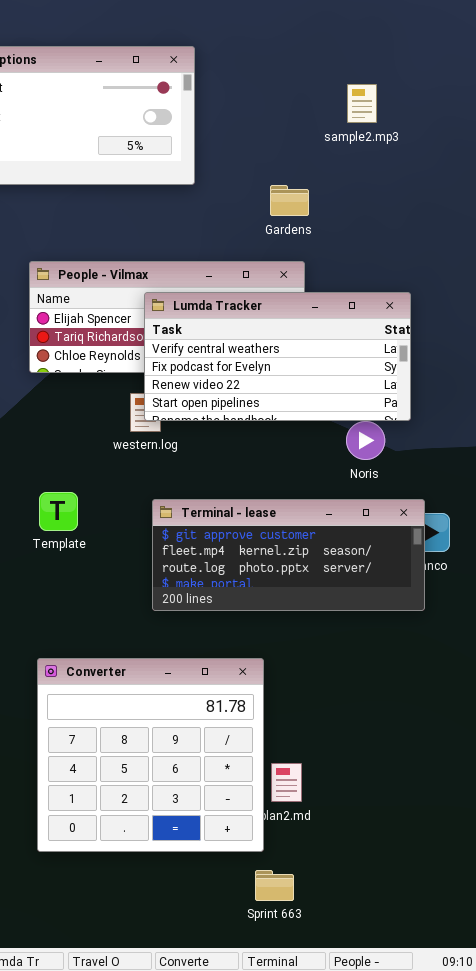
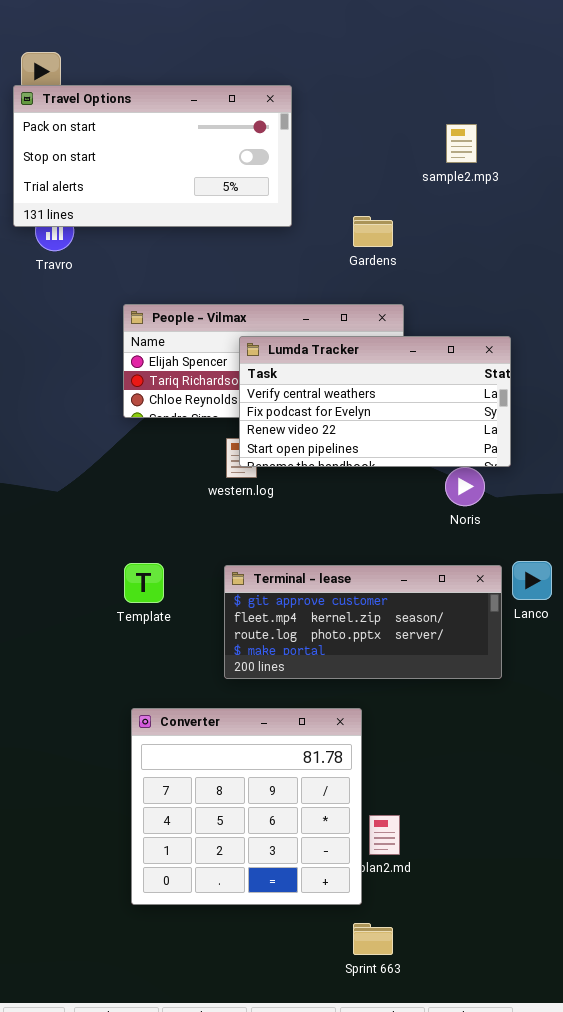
Gardens: [270,185,309,216] -> [353,216,393,247], moved
Template: [39,492,78,531] -> [124,563,164,603], moved
Terminal - lease: [152,499,425,611] -> [224,565,502,679], moved

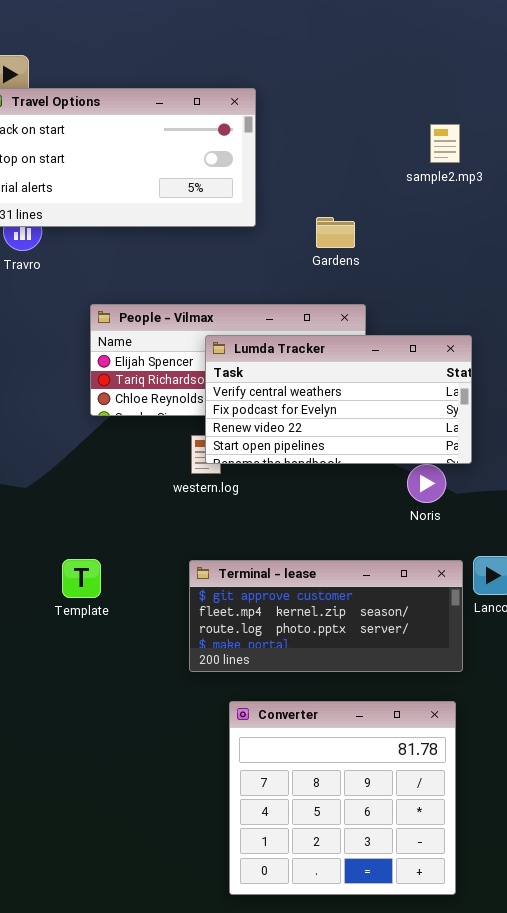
sample2.mp3: [446,124,477,163] -> [430,124,460,163], moved
Template: [124,563,164,603] -> [62,559,101,598], moved
Converter: [131,708,362,905] -> [229,701,456,895], moved

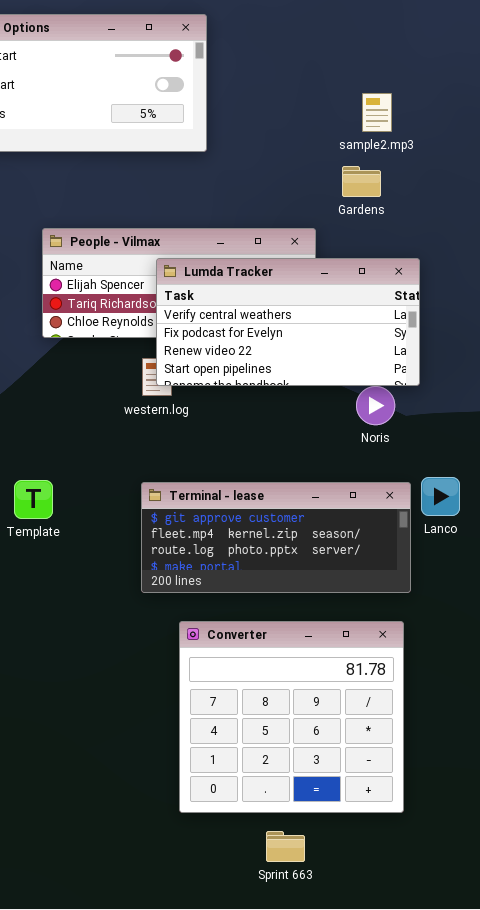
sample2.mp3: [430,124,460,163] -> [362,93,392,132], moved
Gardens: [316,217,355,248] -> [342,166,381,197], moved

